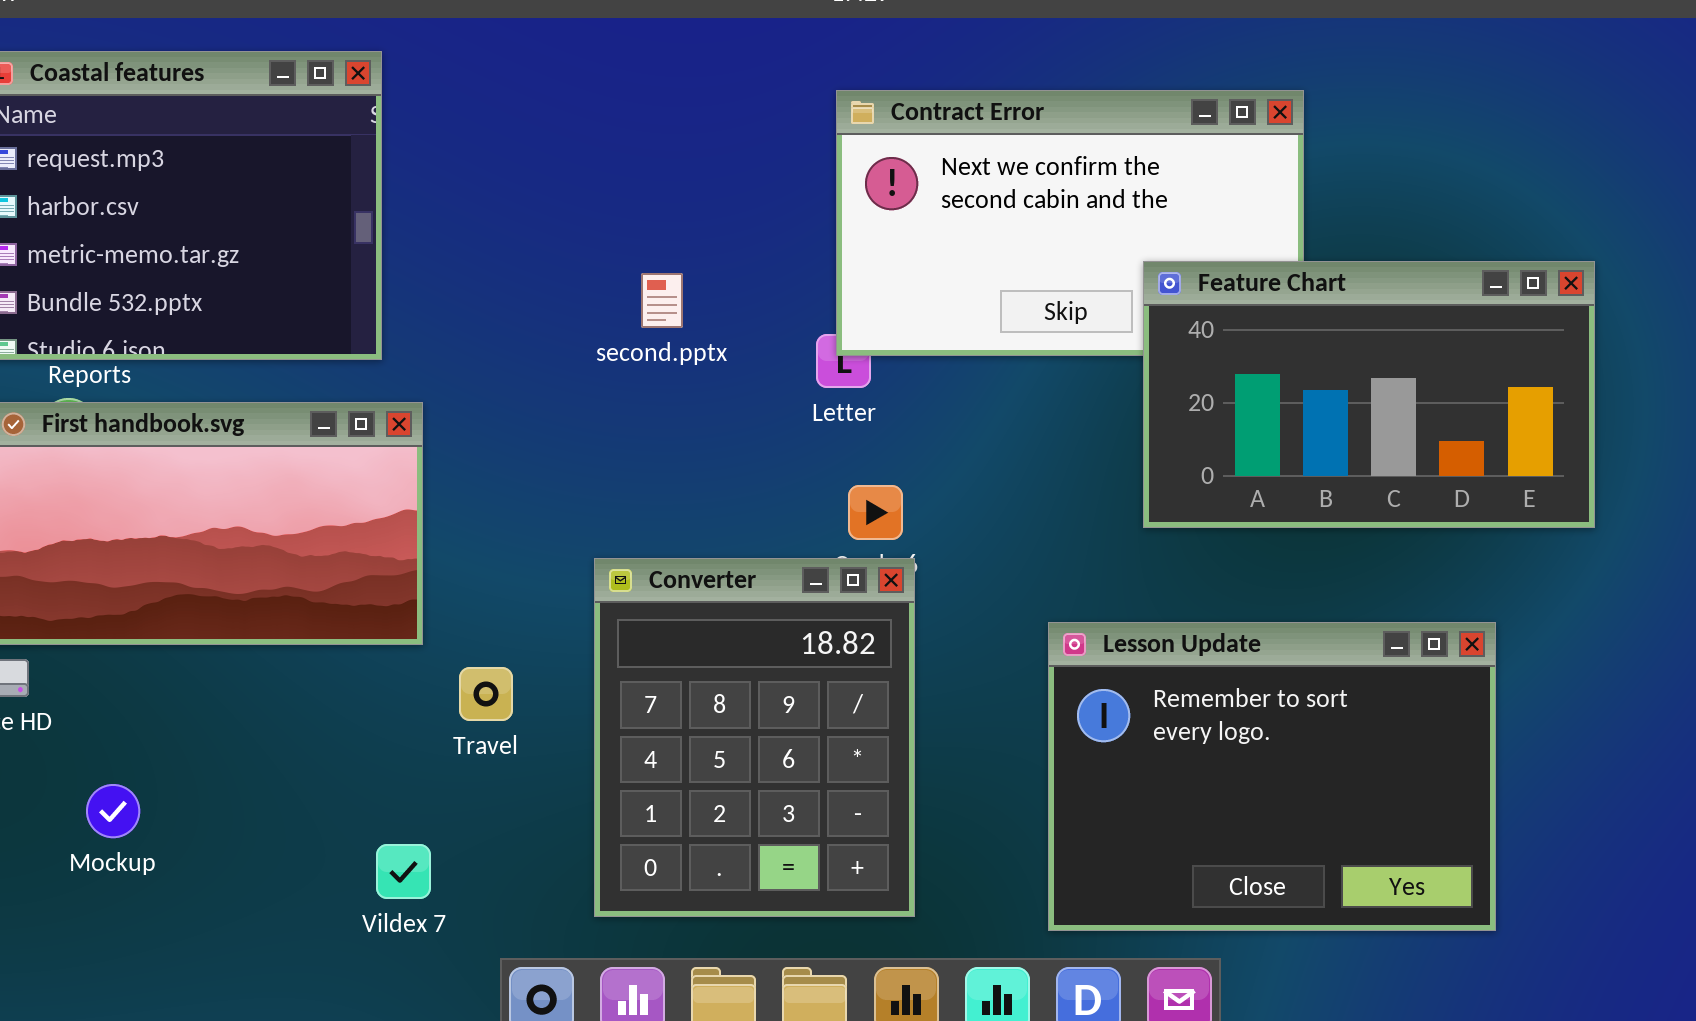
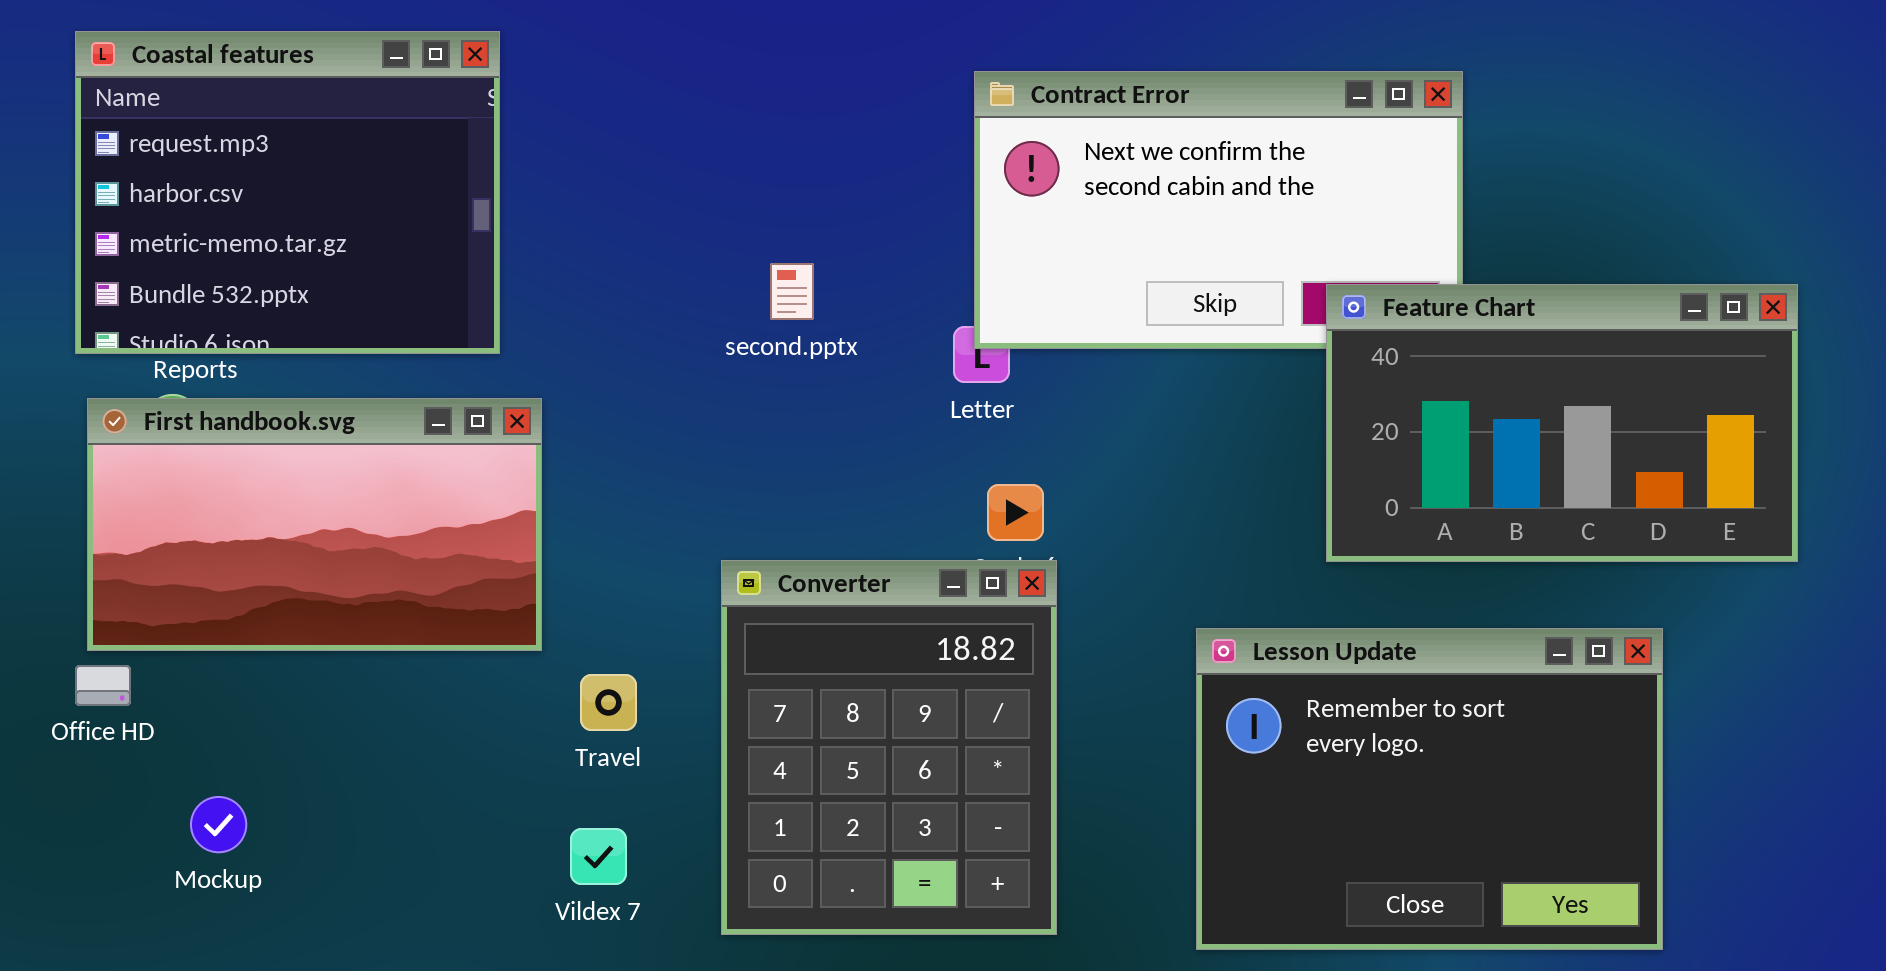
Feature Chart: [1143,261,1595,528] -> [1326,284,1798,562], moved
Vildex 7: [376,844,431,899] -> [570,828,627,885], moved

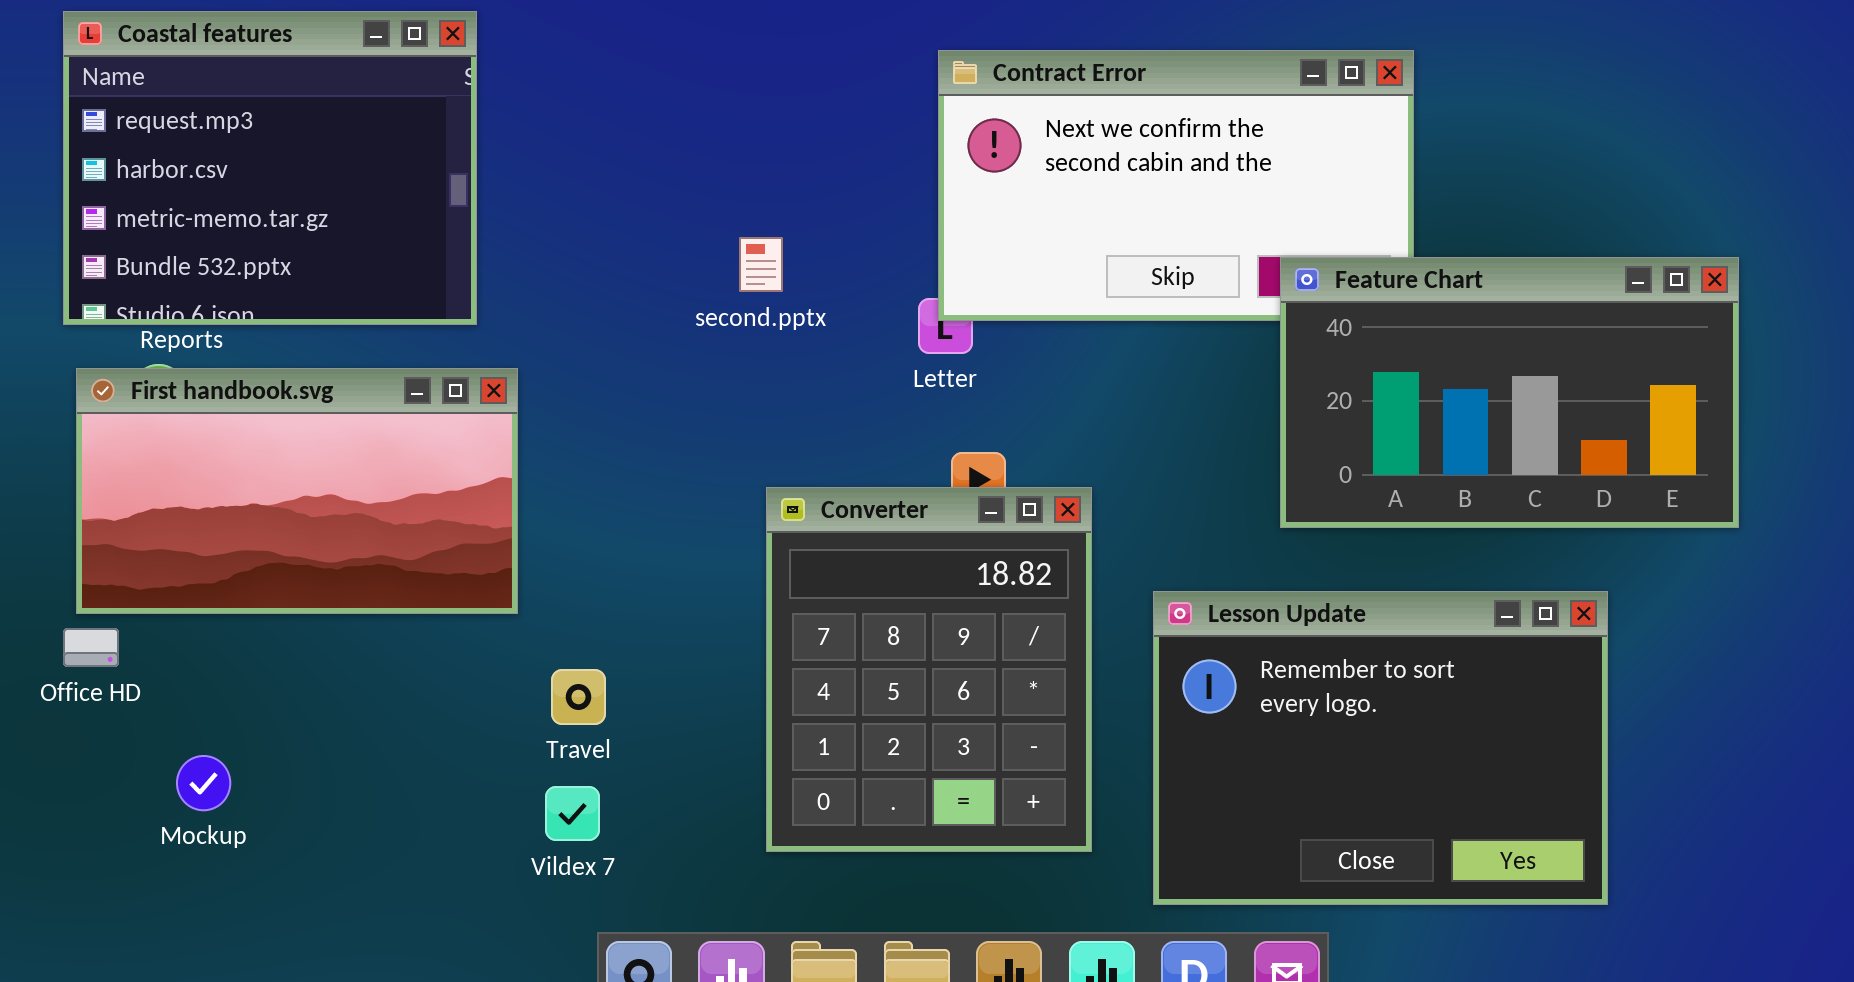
Converter: [721,560,1057,935] -> [766,487,1092,852], moved
Travel: [580,674,637,731] -> [551,669,606,725], moved

